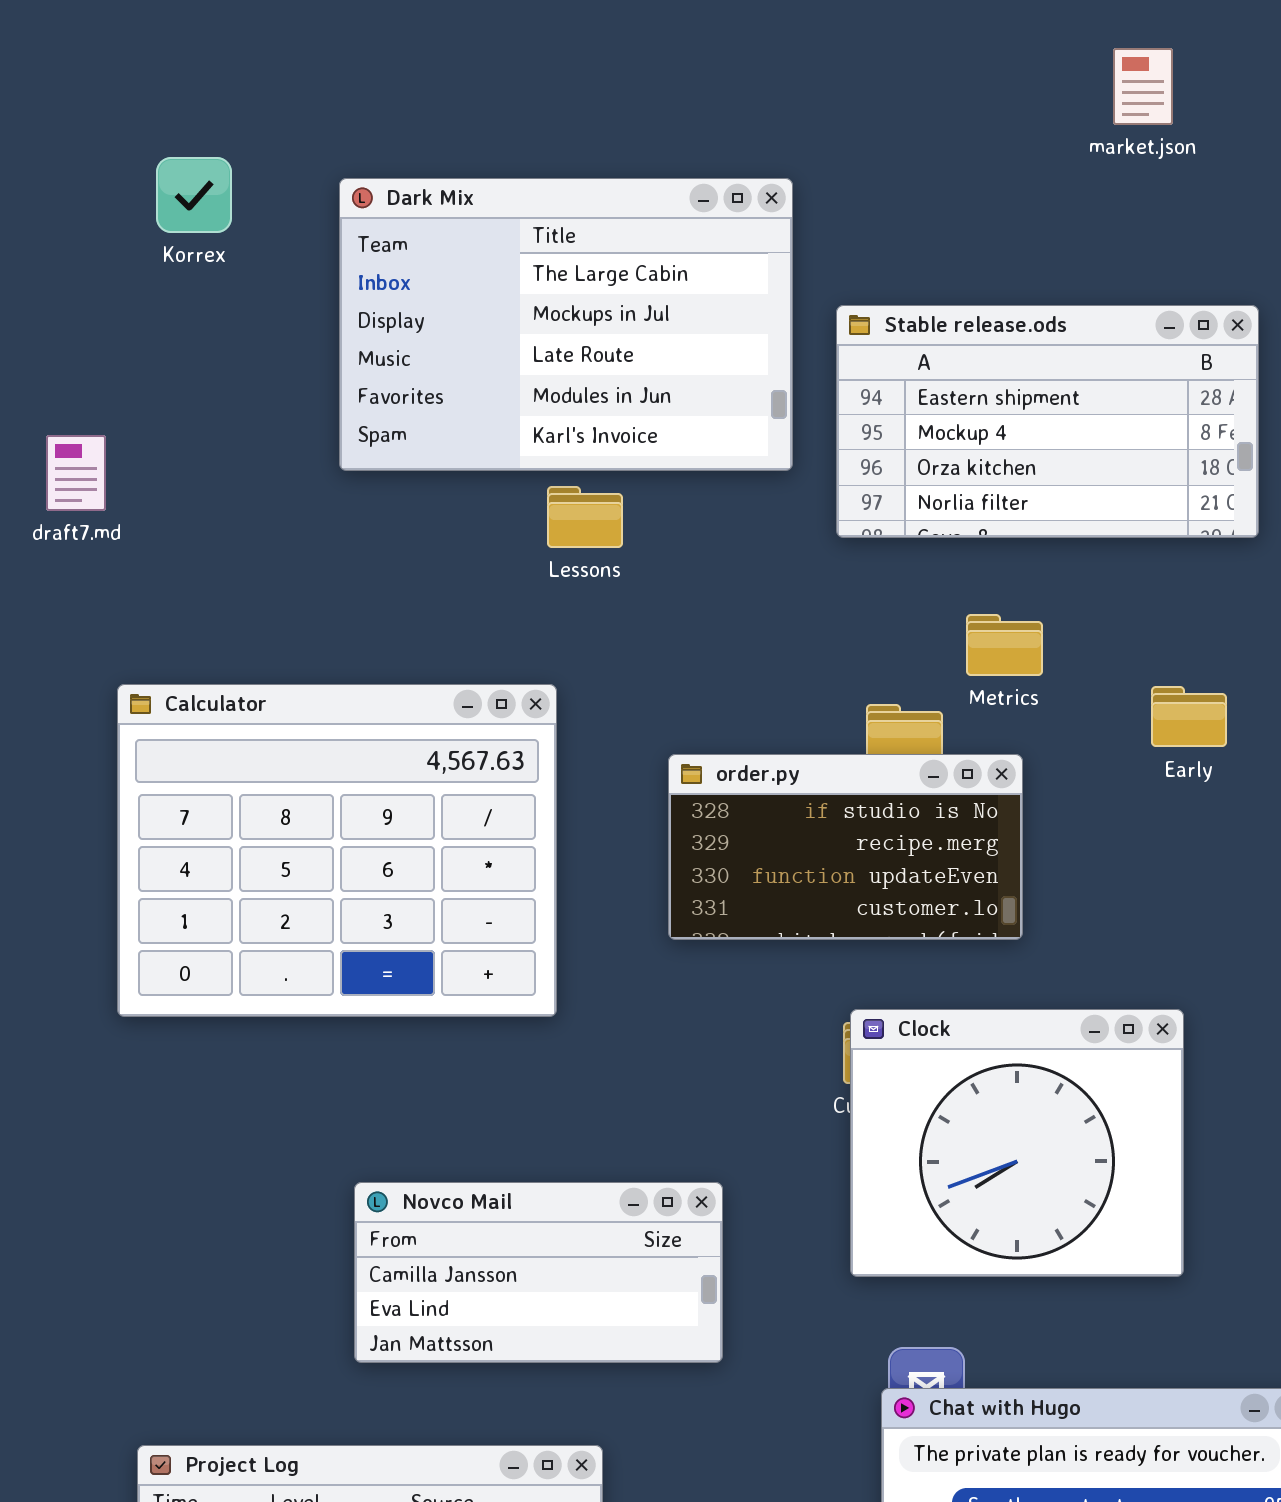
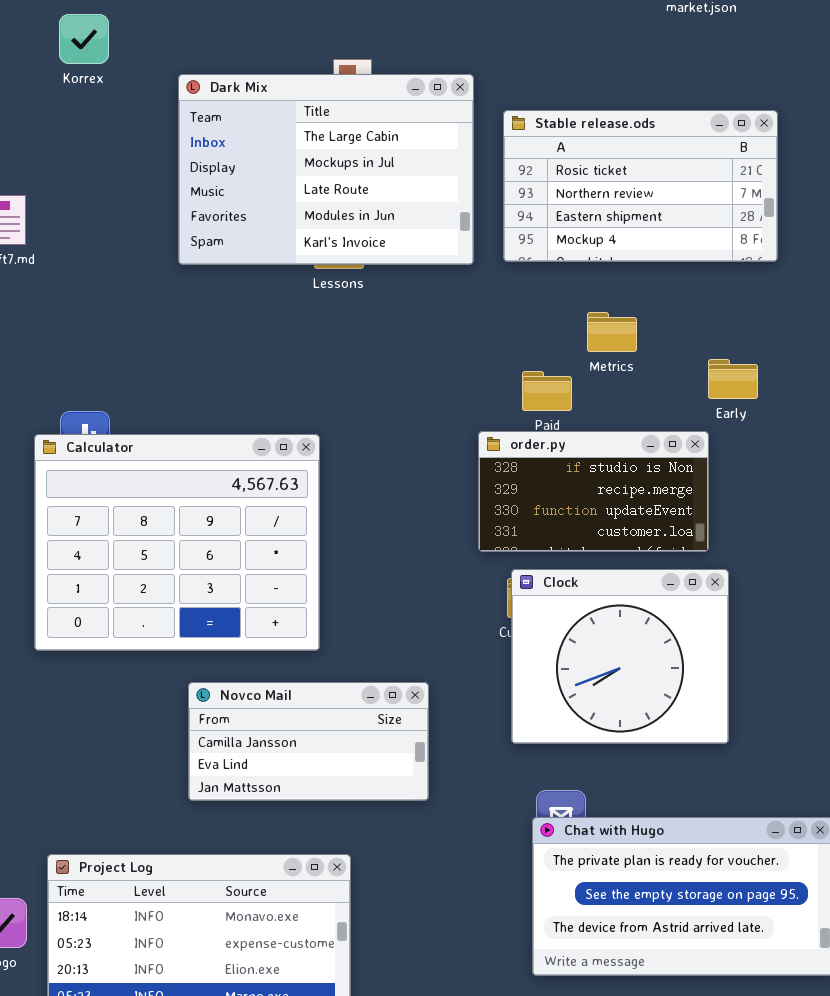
Dark Mix: [339,178,793,471] -> [178,74,474,265], moved
Stable release.ods: [836,305,1259,538] -> [503,110,778,262], scrolled up 2 rows
Calculator: [117,684,557,1017] -> [34,434,320,651], moved
order.py: [668,754,1023,940] -> [478,431,709,552], moved

